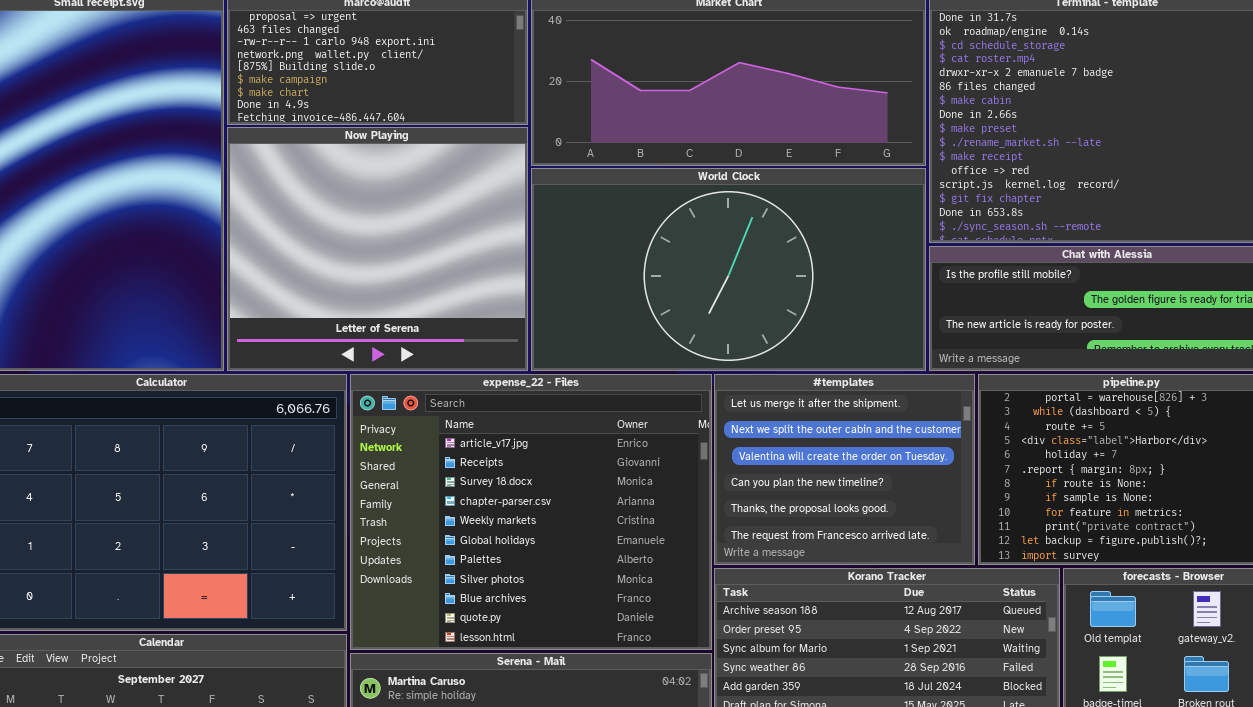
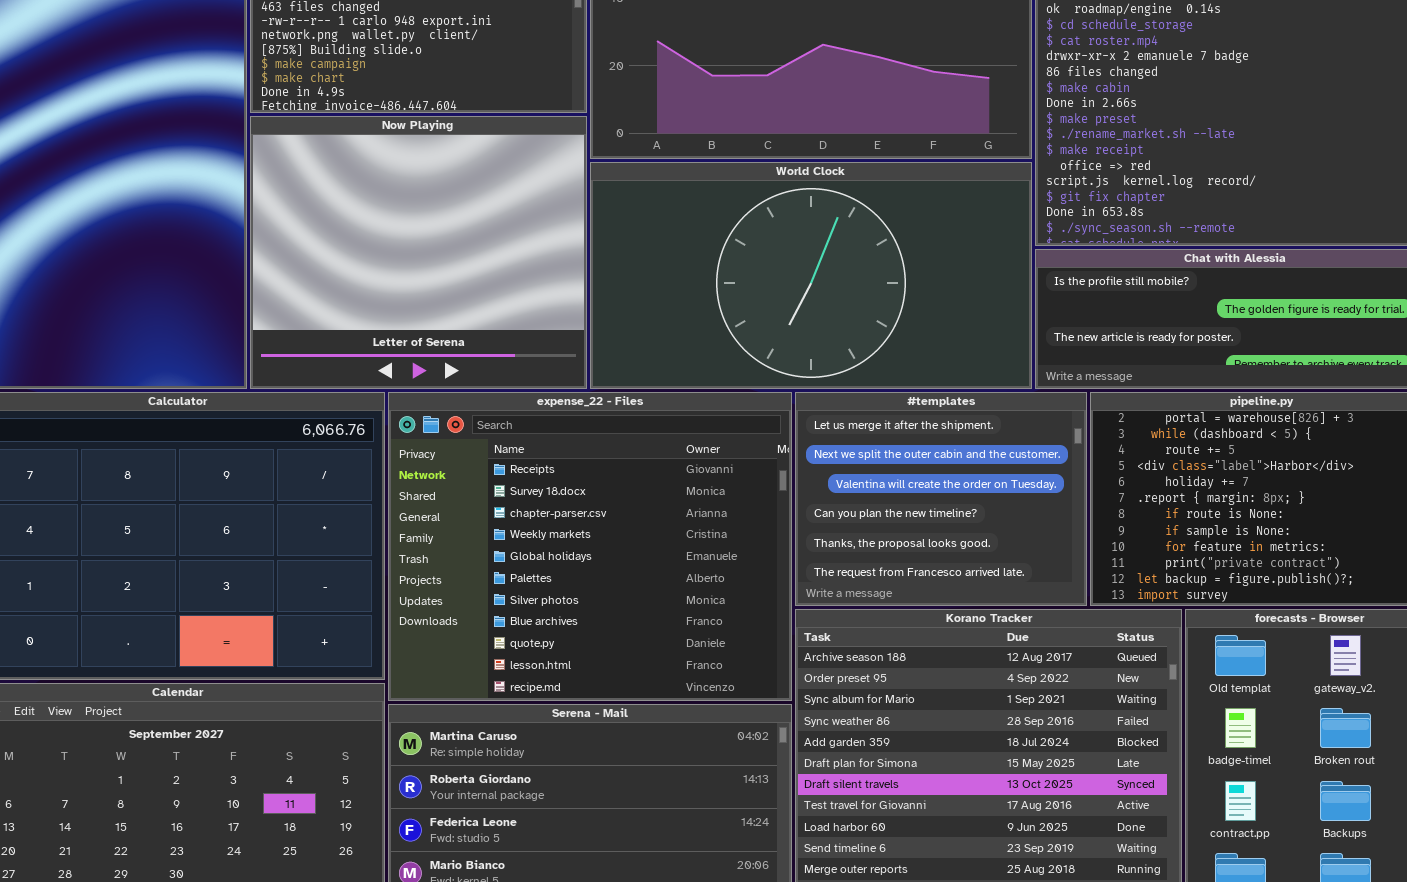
expense_22 - Files: [350,374,712,650] -> [388,392,792,701], scrolled down 1 row

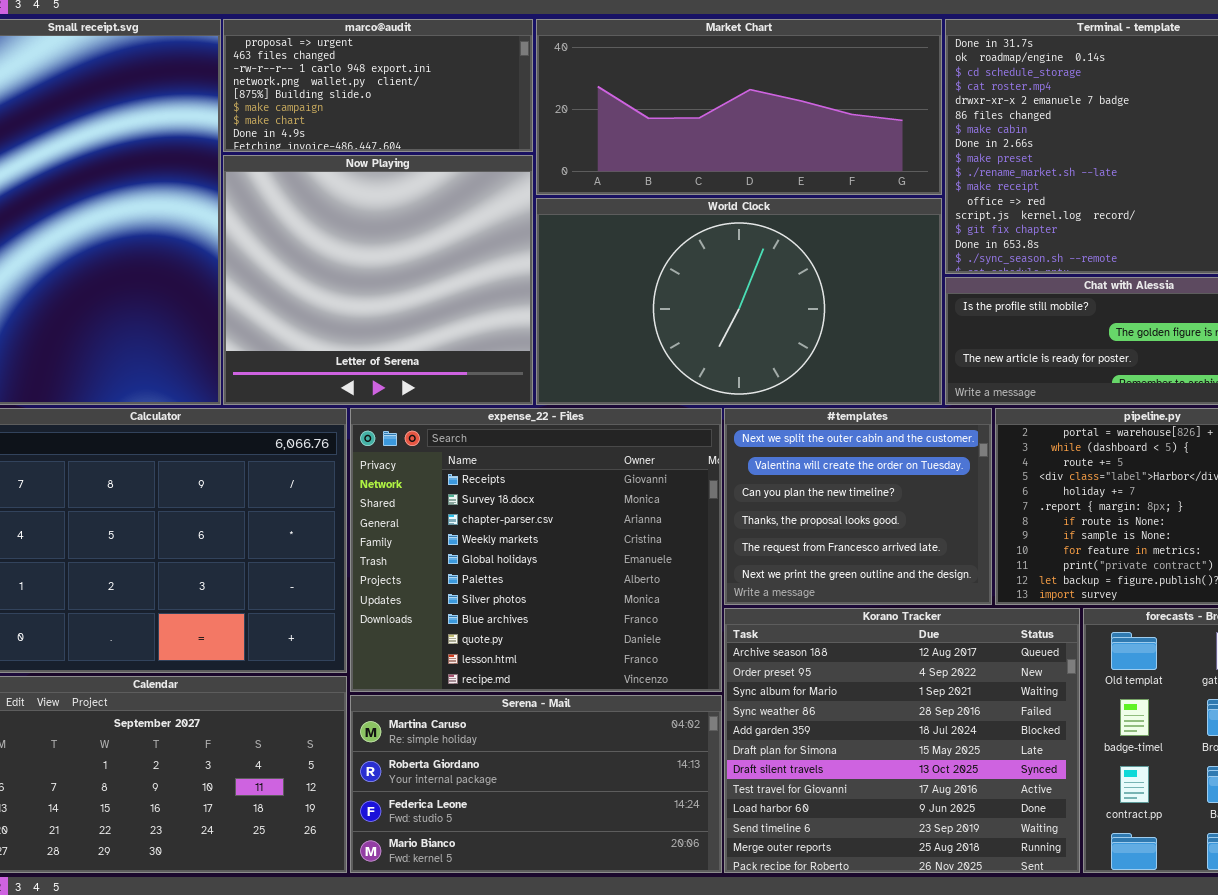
#templates: [795,392,1087,606] -> [724,408,992,605], scrolled down 1 row

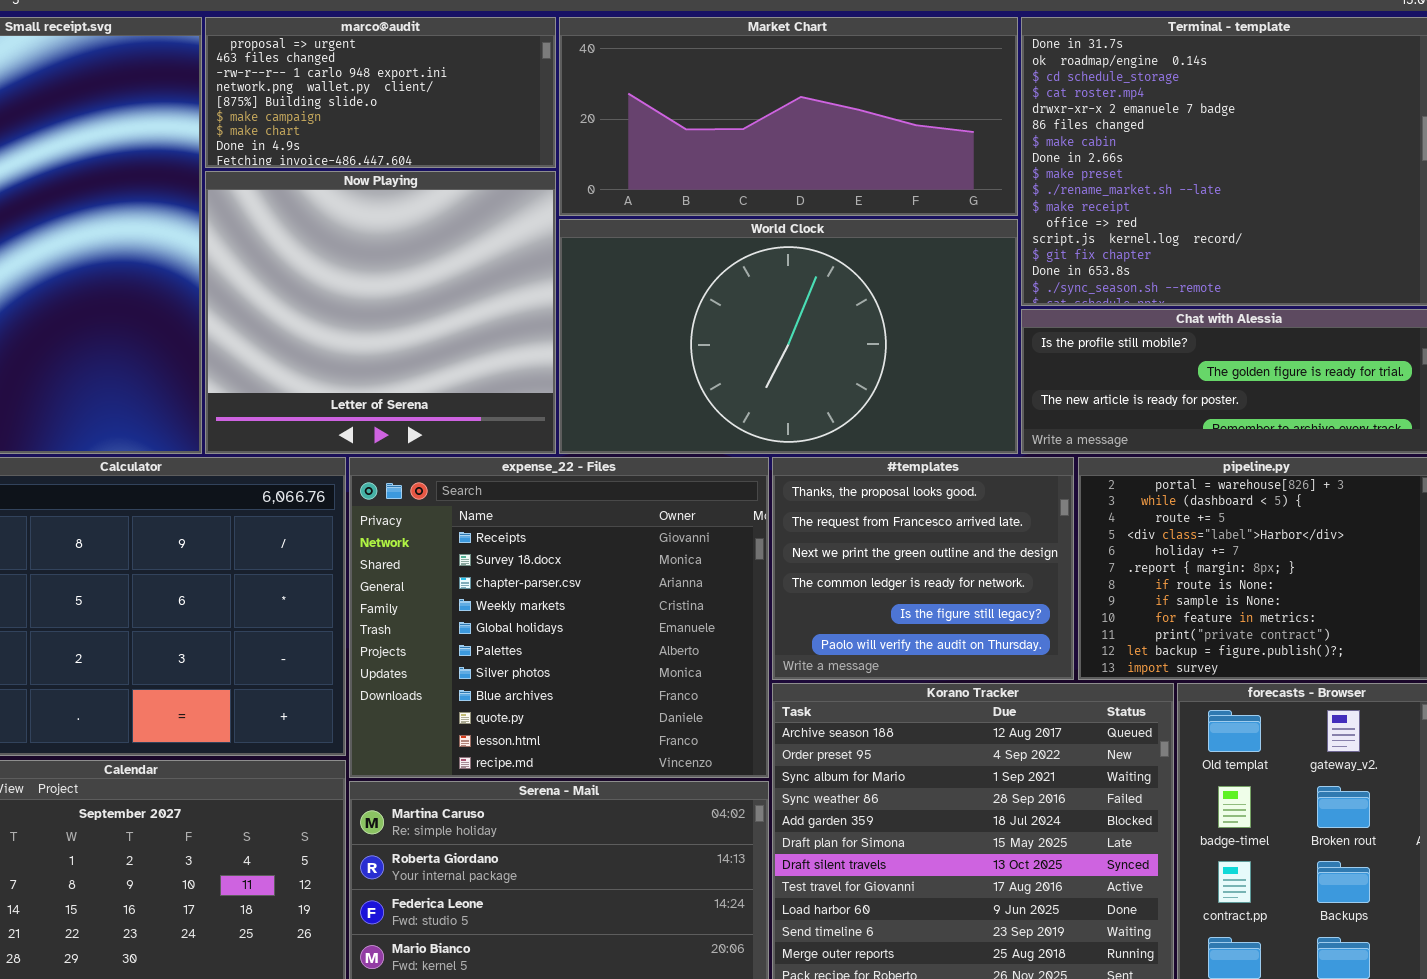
#templates: [724,408,992,605] -> [772,457,1074,680], scrolled down 3 rows

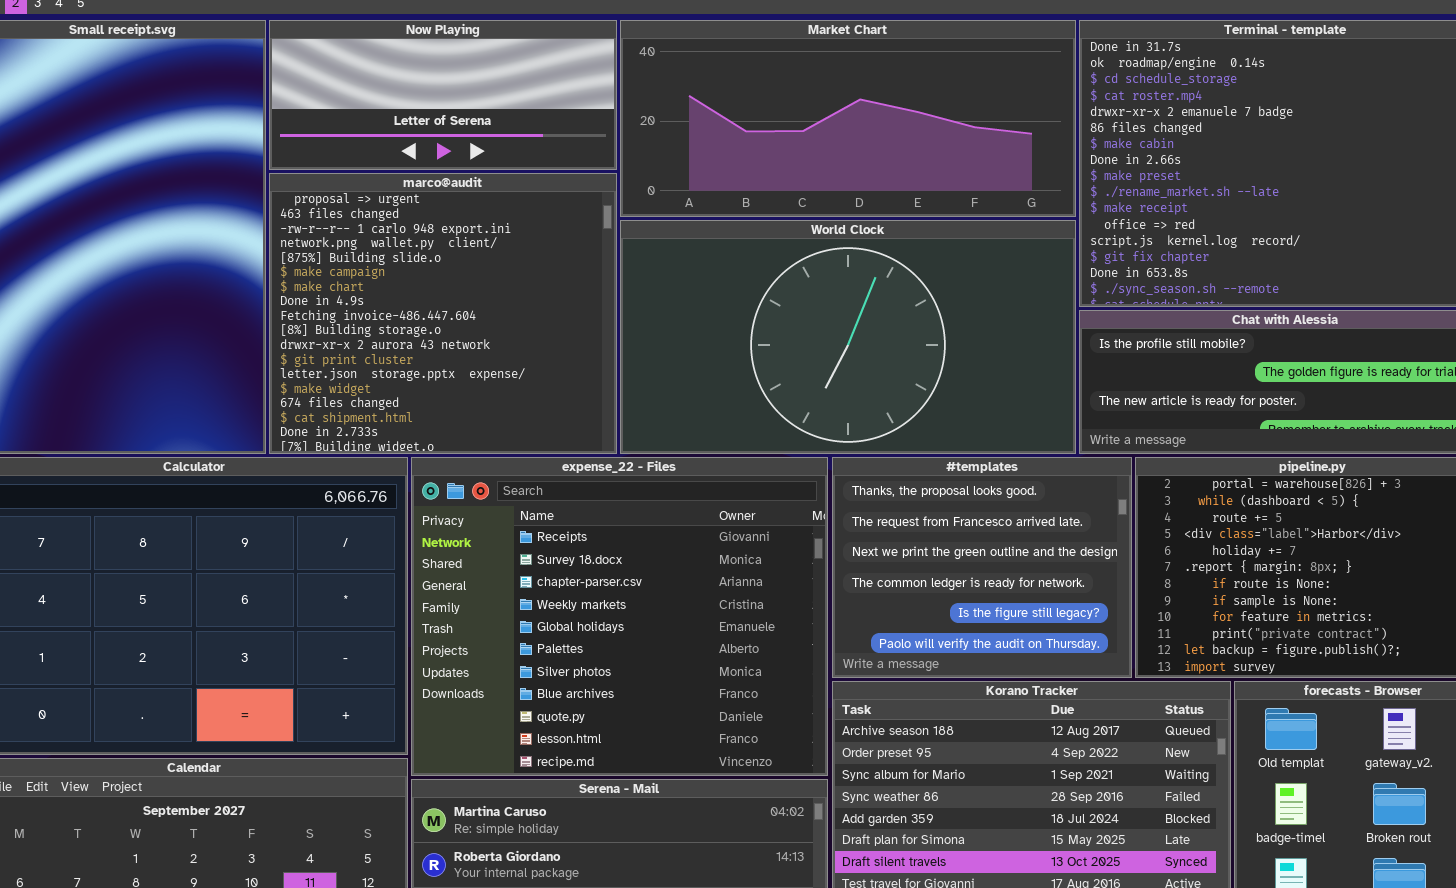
marco@audit: [205,17,556,168] -> [269,173,617,454], moved, resized
Now Playing: [205,171,556,454] -> [269,20,617,170], moved, resized

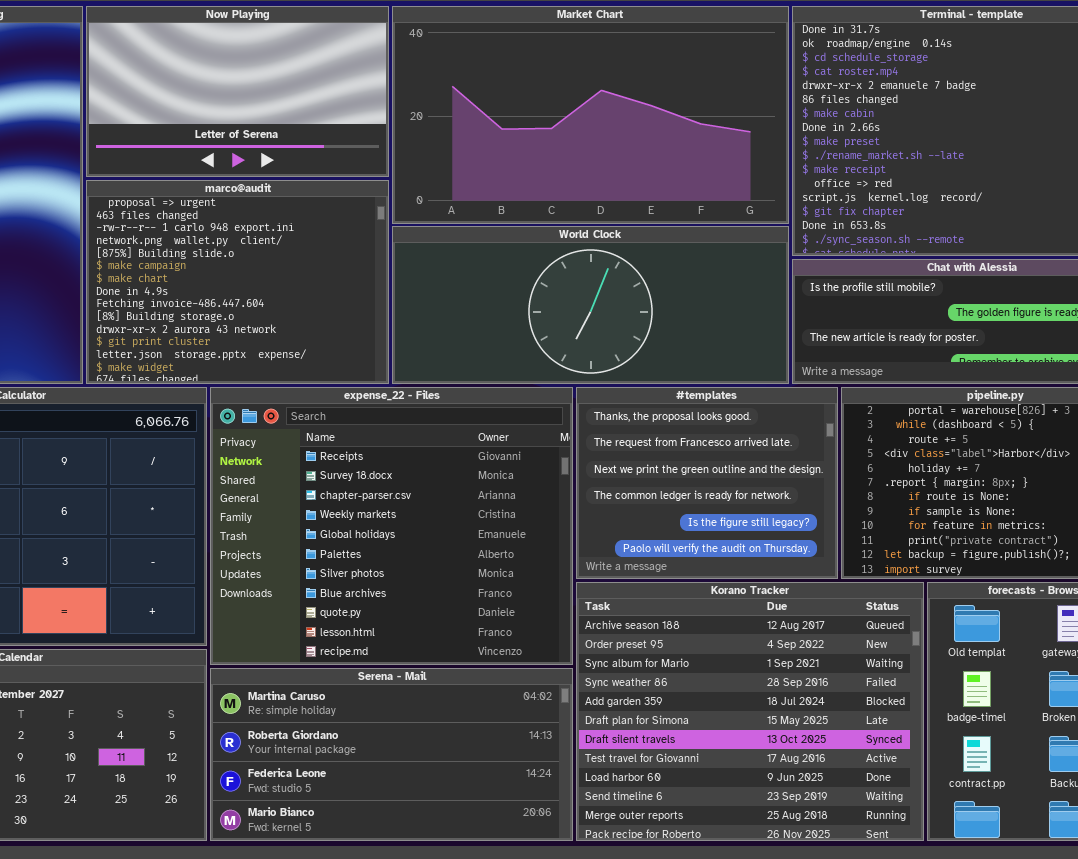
Now Playing: [269,20,617,170] -> [86,6,389,177], resized
Market Chart: [620,20,1076,217] -> [392,6,789,224], resized
marco@audit: [269,173,617,454] -> [86,180,389,384], resized
World Clock: [620,220,1076,454] -> [392,226,789,384], resized

